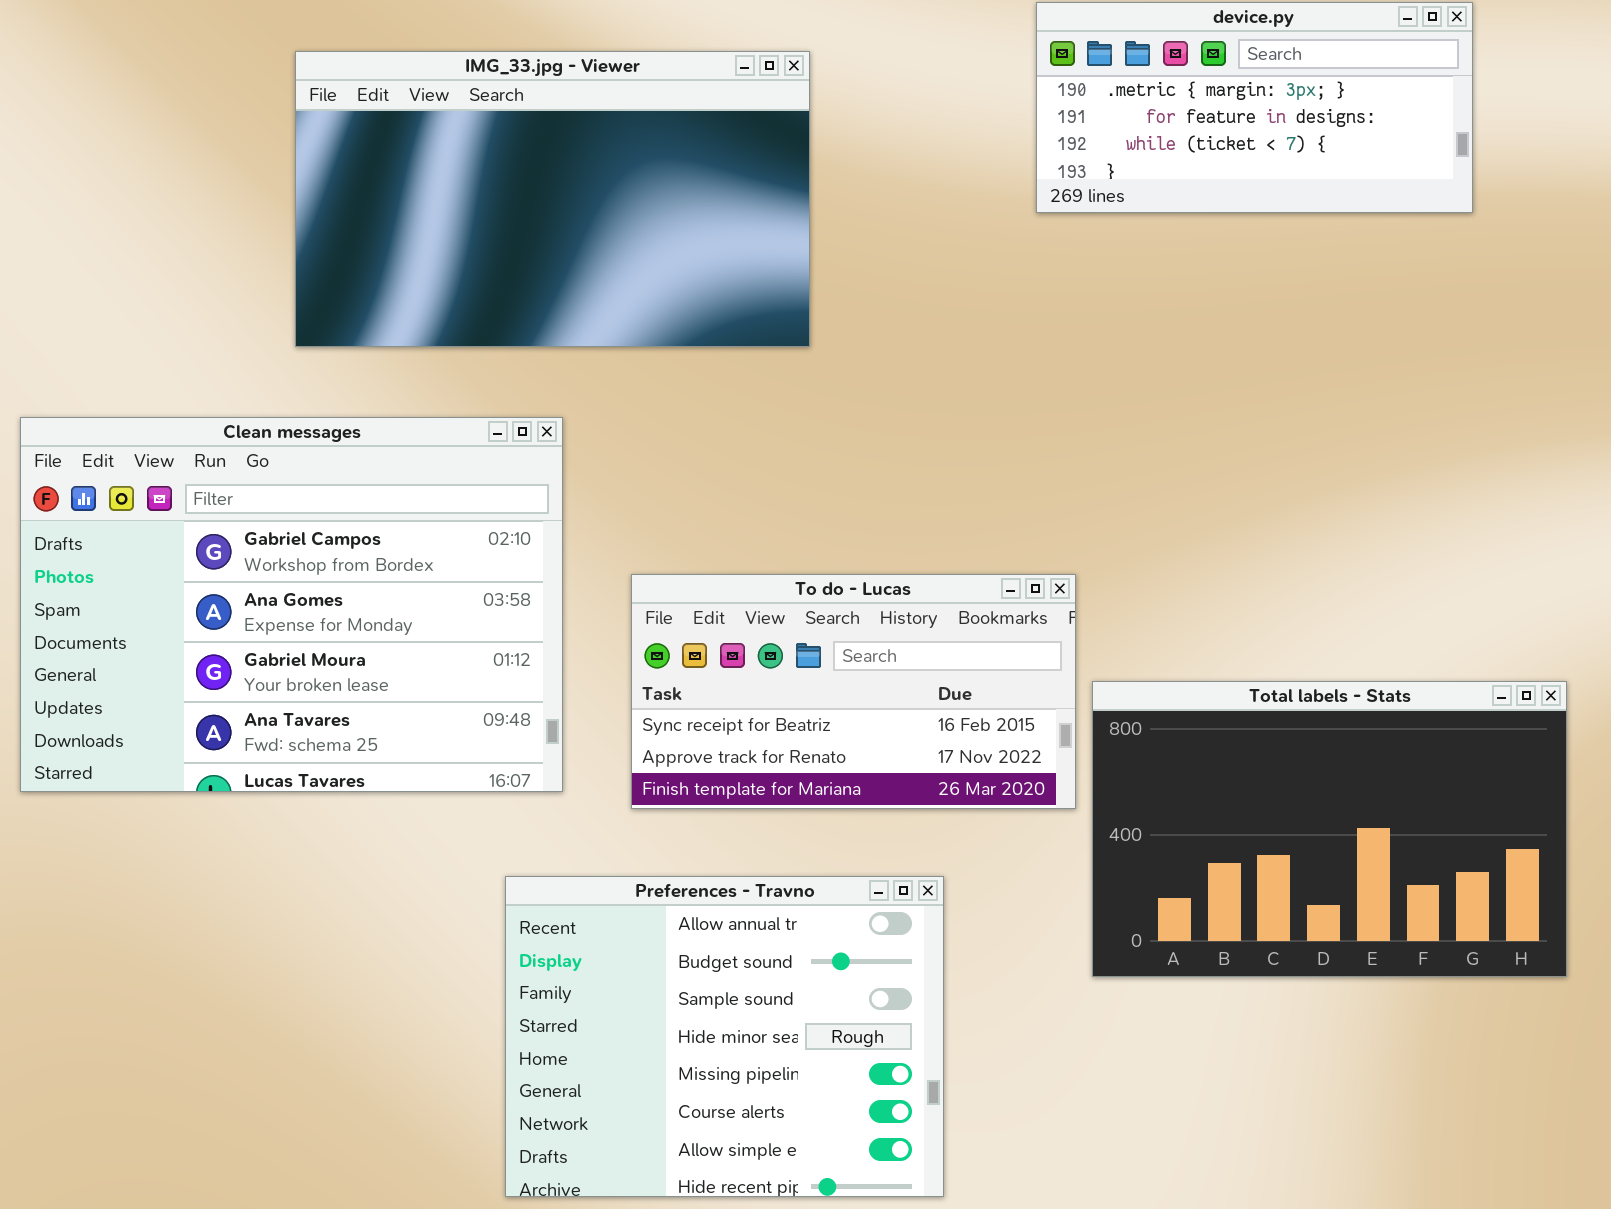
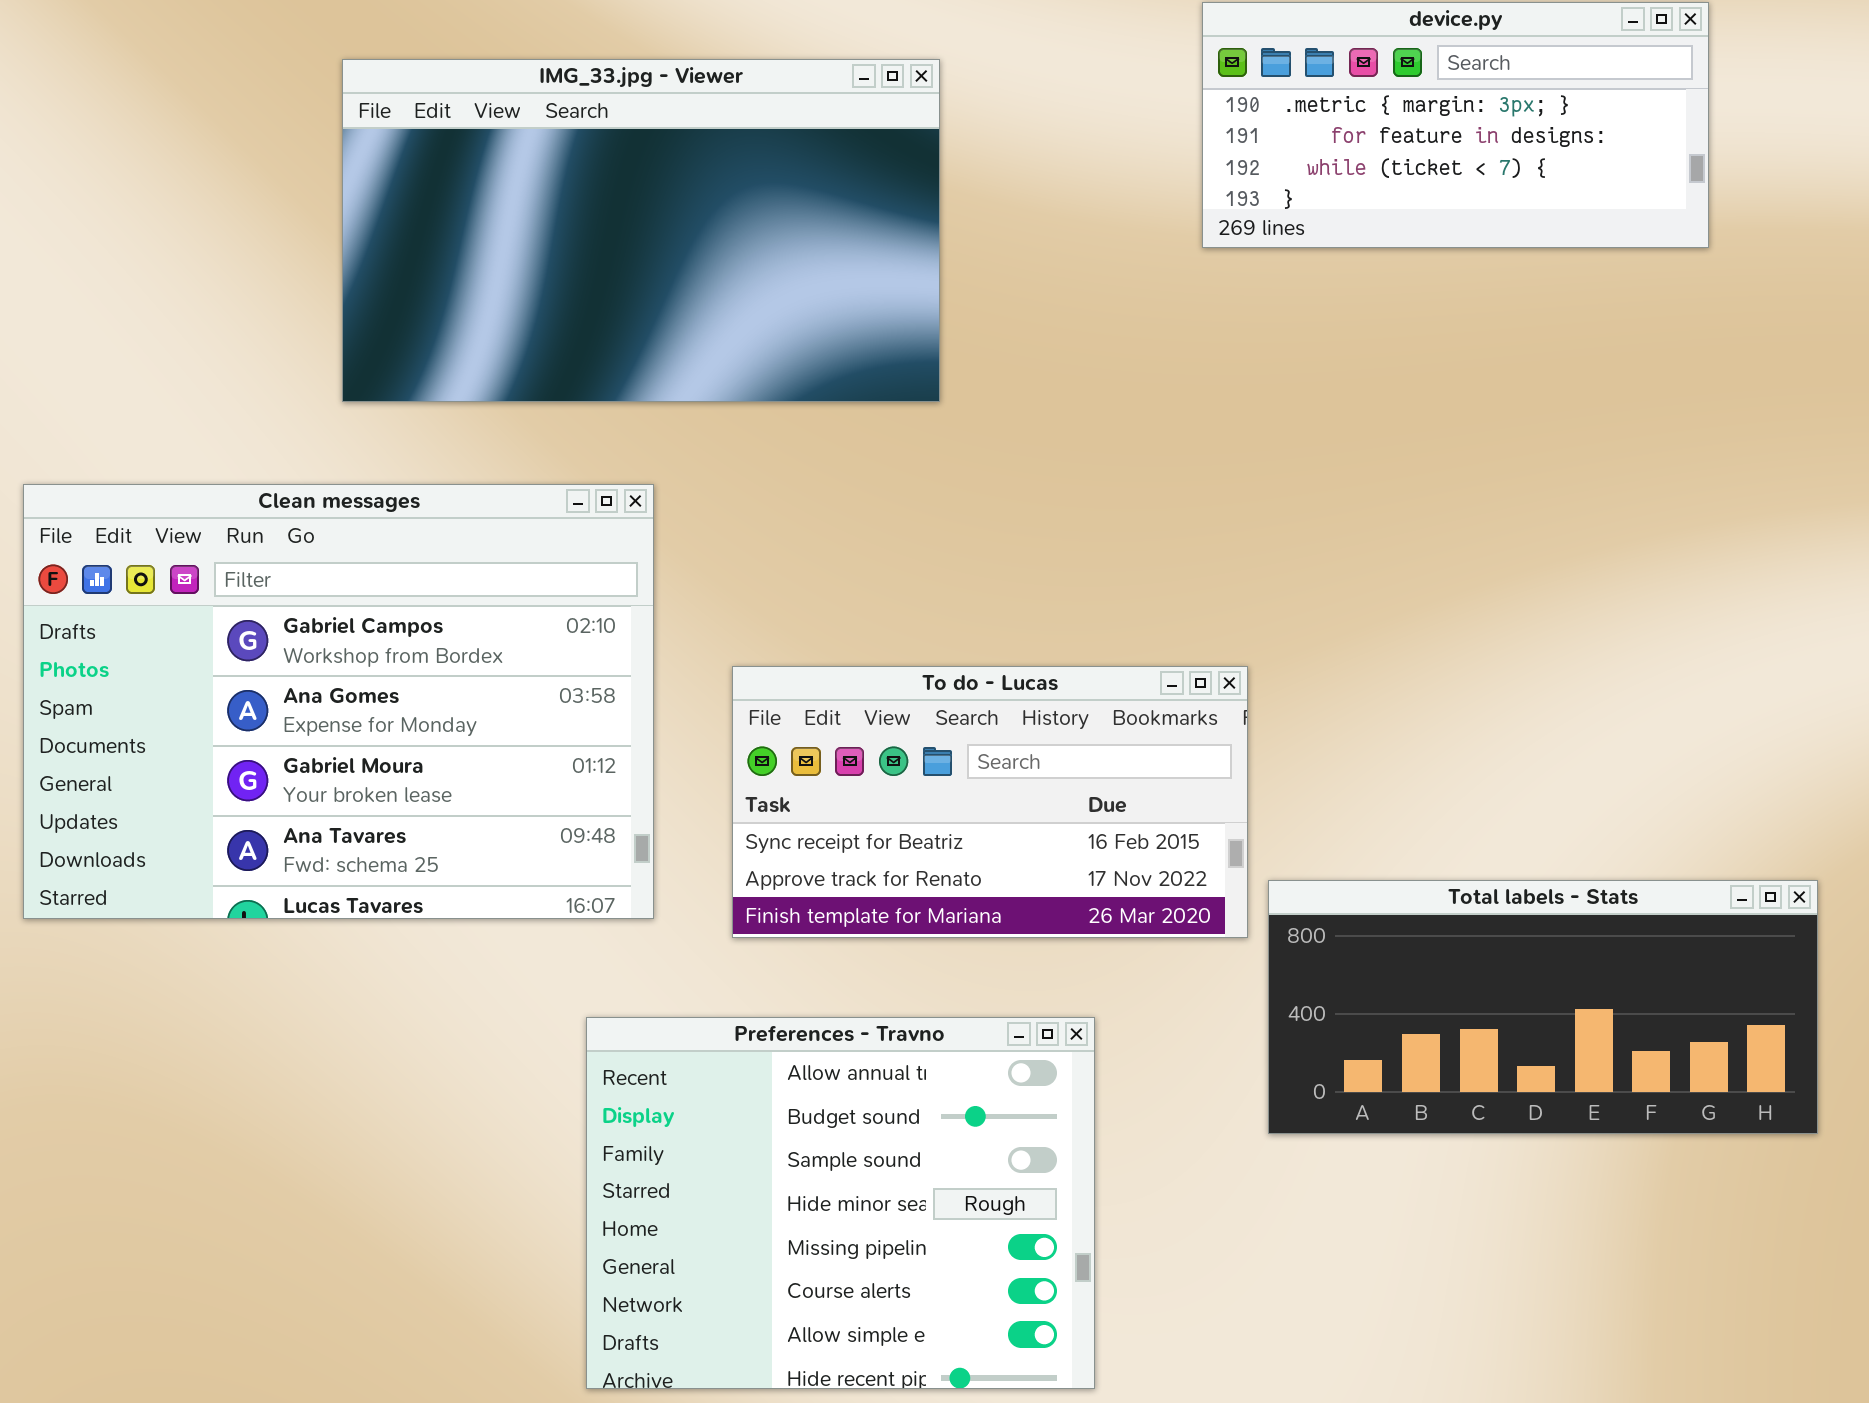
Total labels - Stats: [1092,681,1567,977] -> [1268,880,1818,1134], resized

